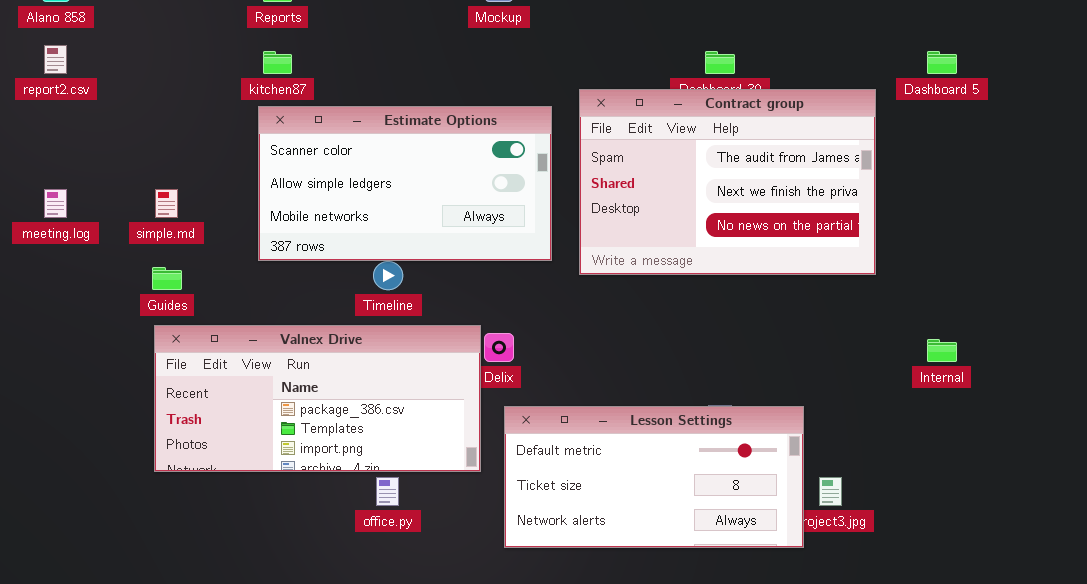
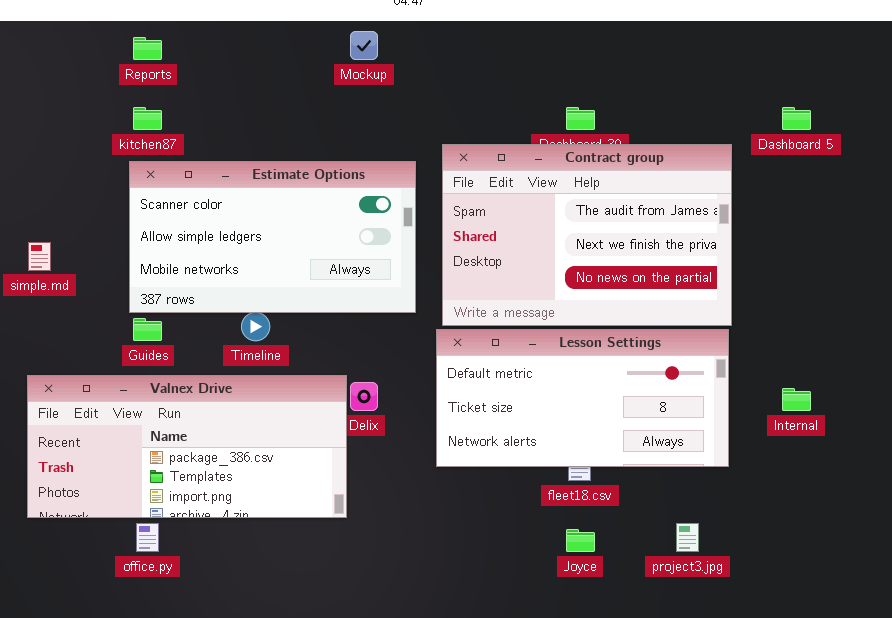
Guides: [152,267,182,290] -> [133,318,162,341], moved
Lesson Settings: [504,406,804,548] -> [436,329,729,467], moved
office.py: [376,477,399,506] -> [136,523,159,552], moved

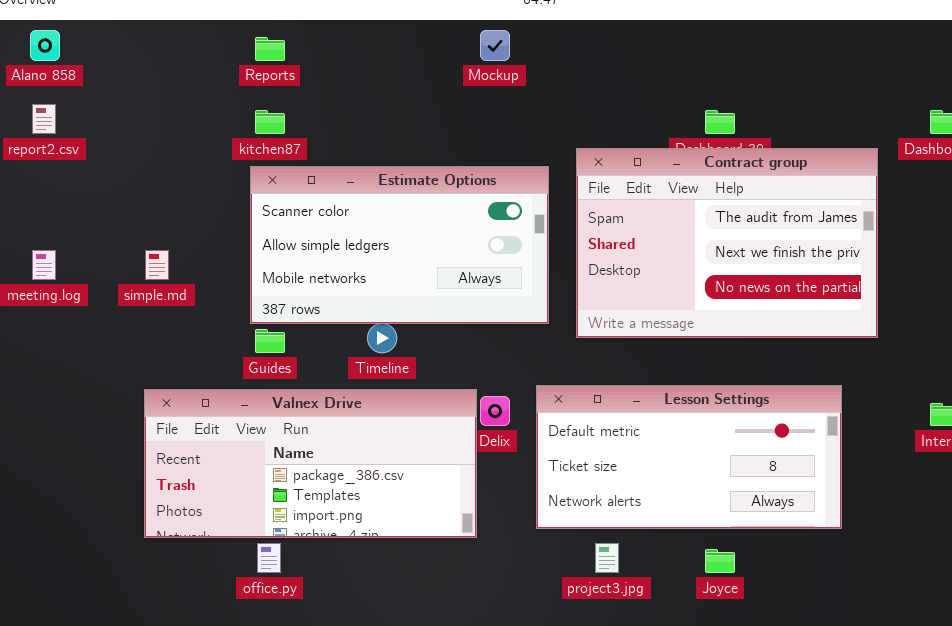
Lesson Settings: [436,329,729,467] -> [536,385,842,529], moved
project3.jpg: [676,523,699,552] -> [595,543,619,573], moved

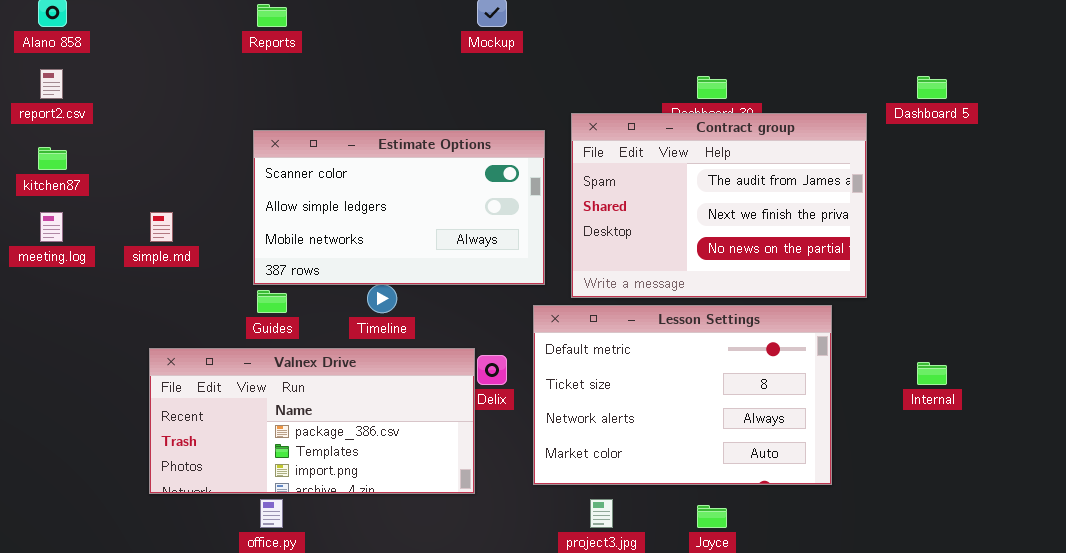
kitchen87: [255,110,285,134] -> [38,147,67,170], moved
Lesson Settings: [536,385,842,529] -> [533,305,832,485], resized

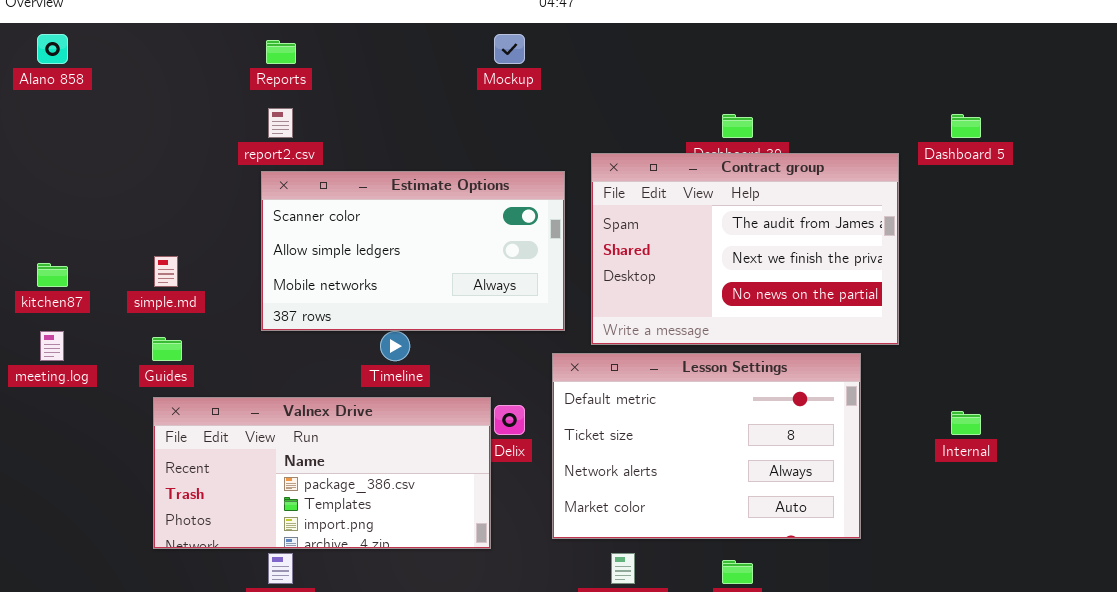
report2.csv: [40,69,63,99] -> [268,108,293,138], moved
kitchen87: [38,147,67,170] -> [37,263,68,287], moved
meeting.log: [40,212,63,242] -> [40,331,64,361], moved
Guides: [257,290,287,313] -> [152,337,182,361], moved

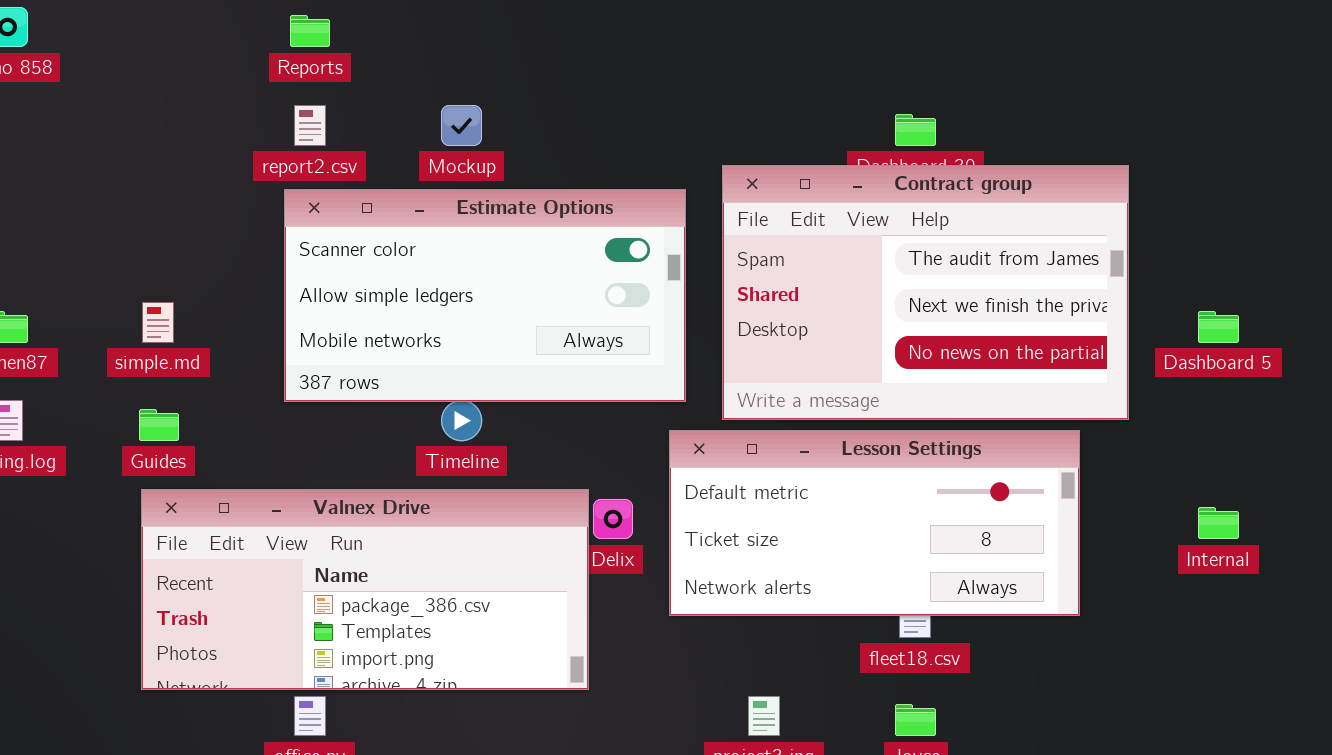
Mockup: [494,34,525,64] -> [441,105,482,146], moved
Dashboard 5: [951,114,981,138] -> [1198,311,1239,343], moved
Lesson Settings: [552,353,861,539] -> [669,430,1080,616], resized

